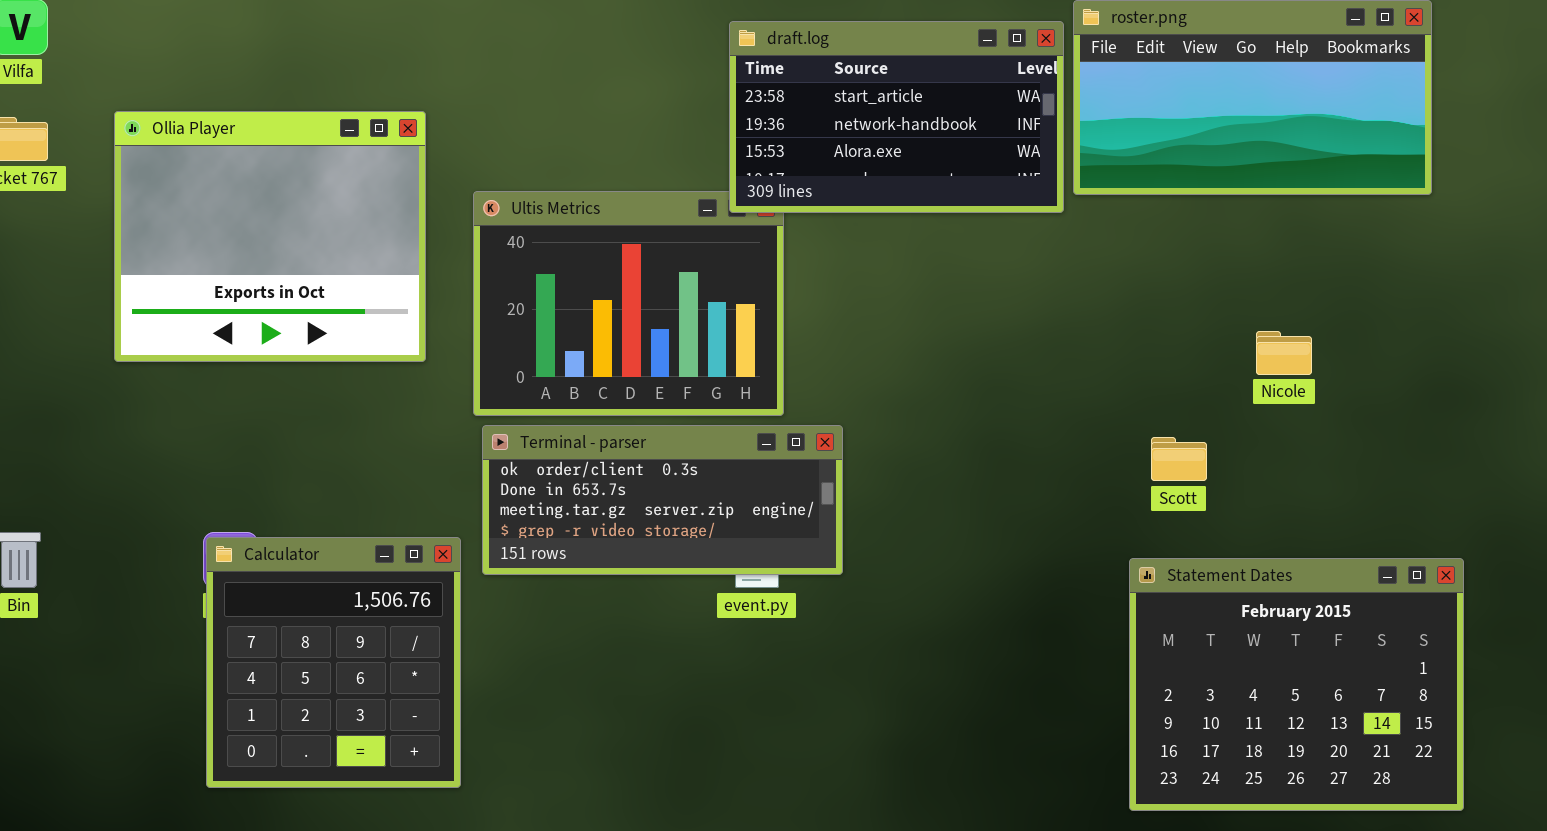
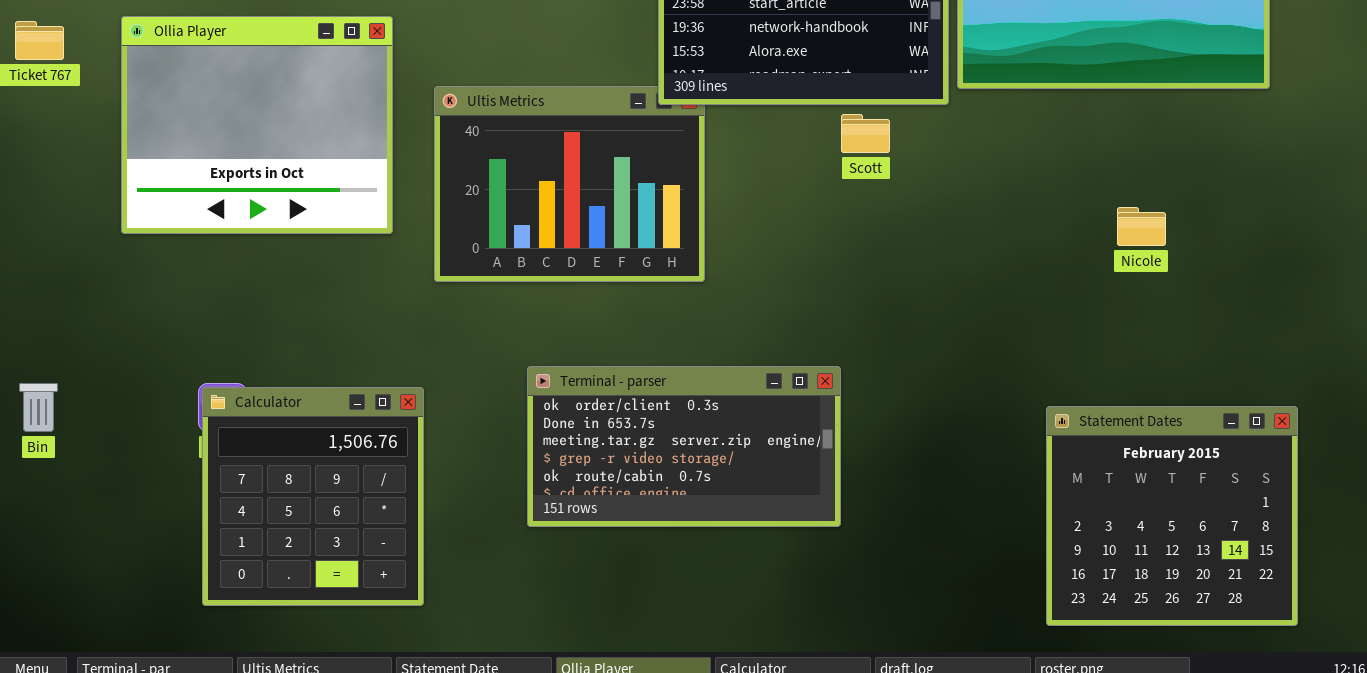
Terminal - parser: [482,425,843,575] -> [527,366,841,527], moved, resized
Scott: [1151,437,1207,481] -> [841,114,890,153], moved
Statement Dates: [1129,558,1464,811] -> [1046,406,1298,626], resized

